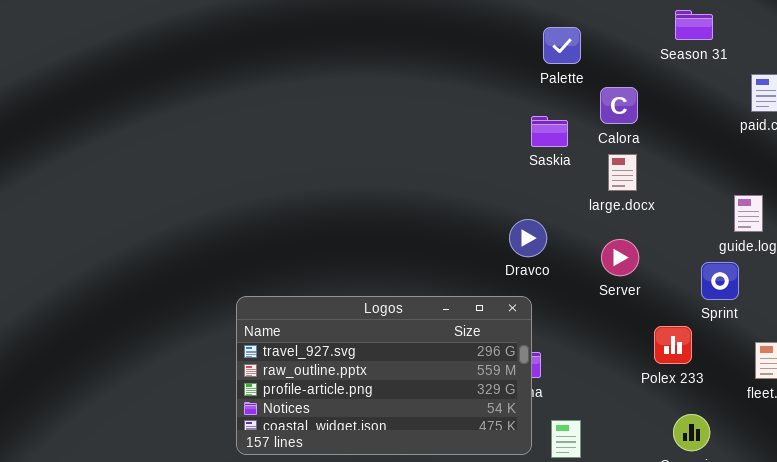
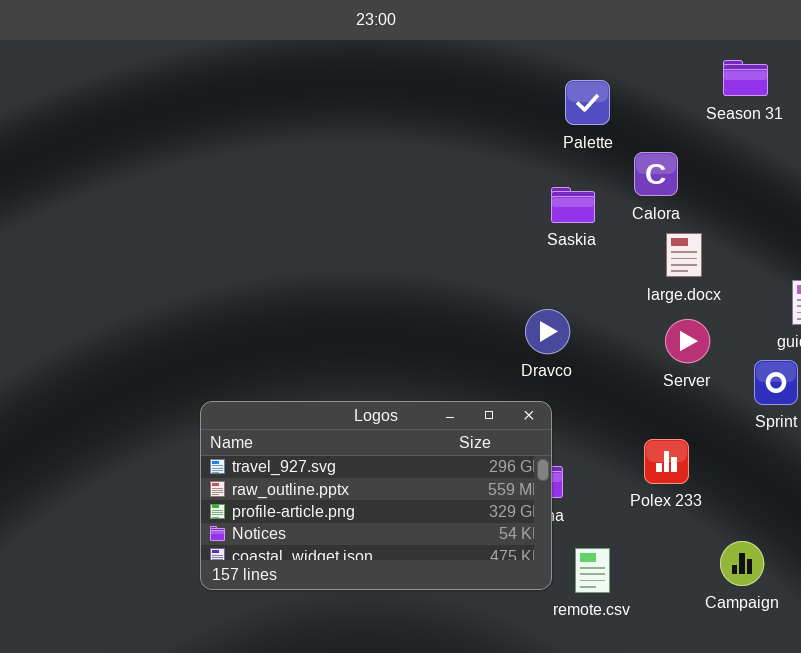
large.docx: [608,154,637,191] -> [666,233,702,277], moved
Server: [601,239,639,276] -> [665,319,710,363], moved
Polex 233: [654,326,692,364] -> [644,439,689,484], moved

